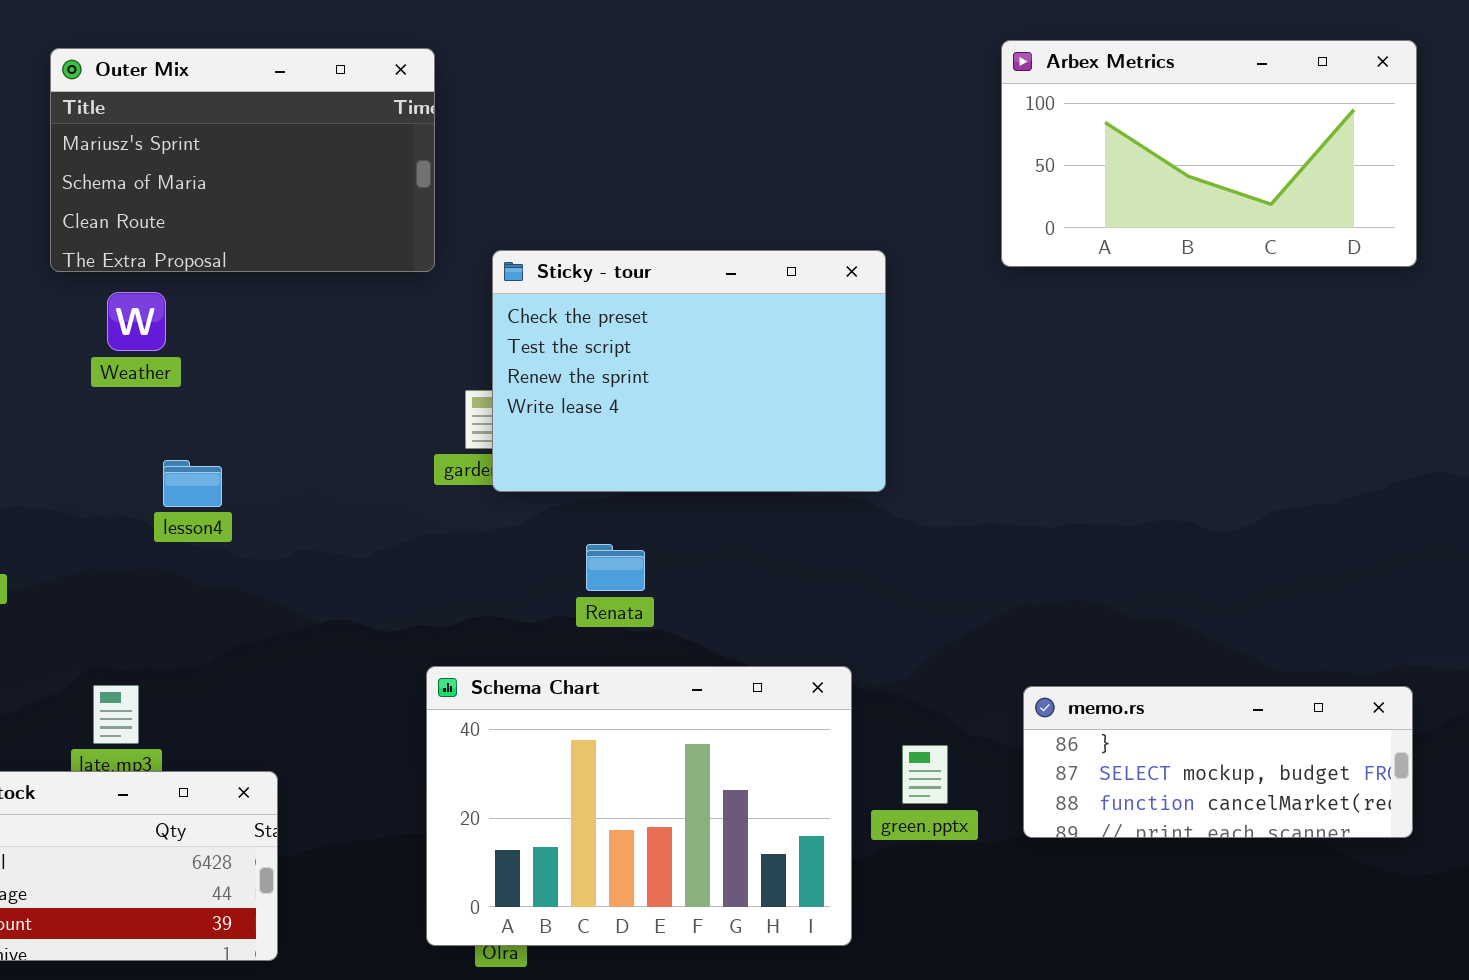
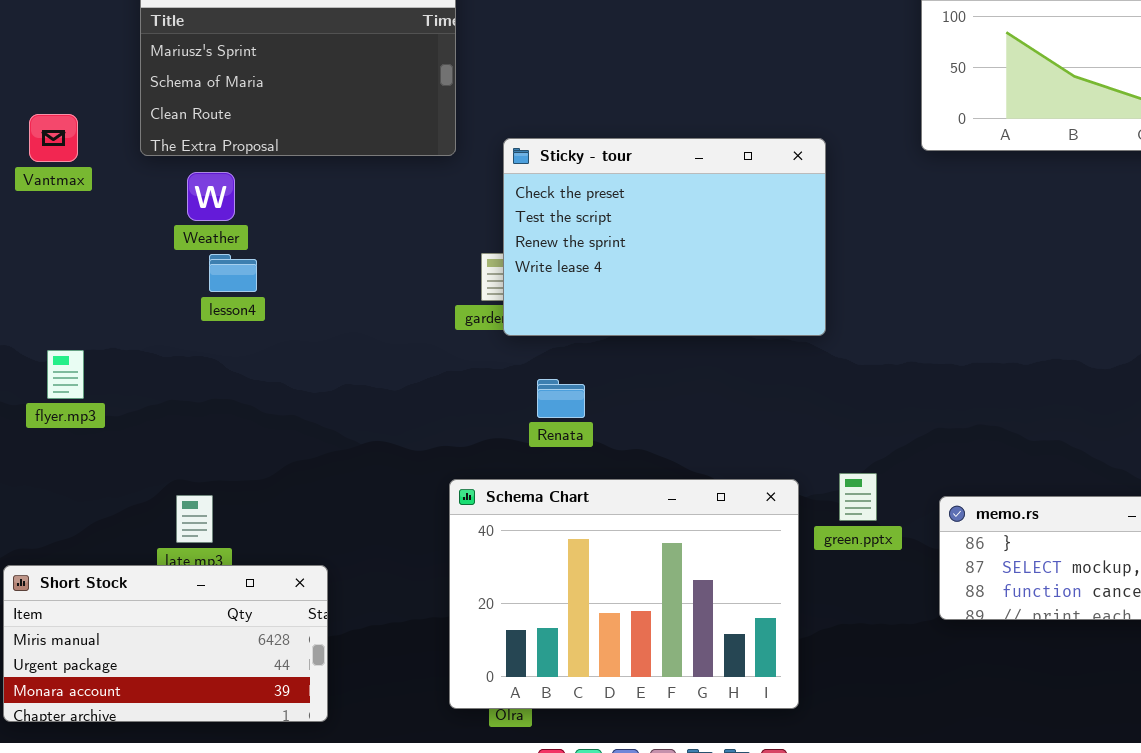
lesson4: [163,460,222,507] -> [209,254,257,292], moved
Renata: [586,544,645,591] -> [537,379,585,418], moved
green.pptx: [902,745,948,804] -> [839,473,877,521], moved

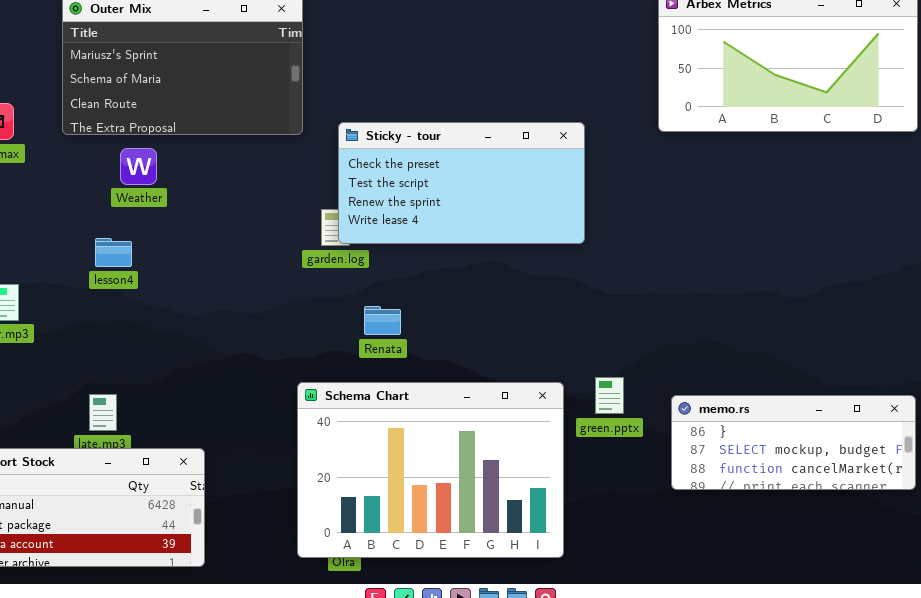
Sticky - tour: [503,138,826,336] -> [338,122,585,244], resized
Weather: [187,172,235,221] -> [120,148,157,185], moved
lesson4: [209,254,257,292] -> [95,238,132,267], moved

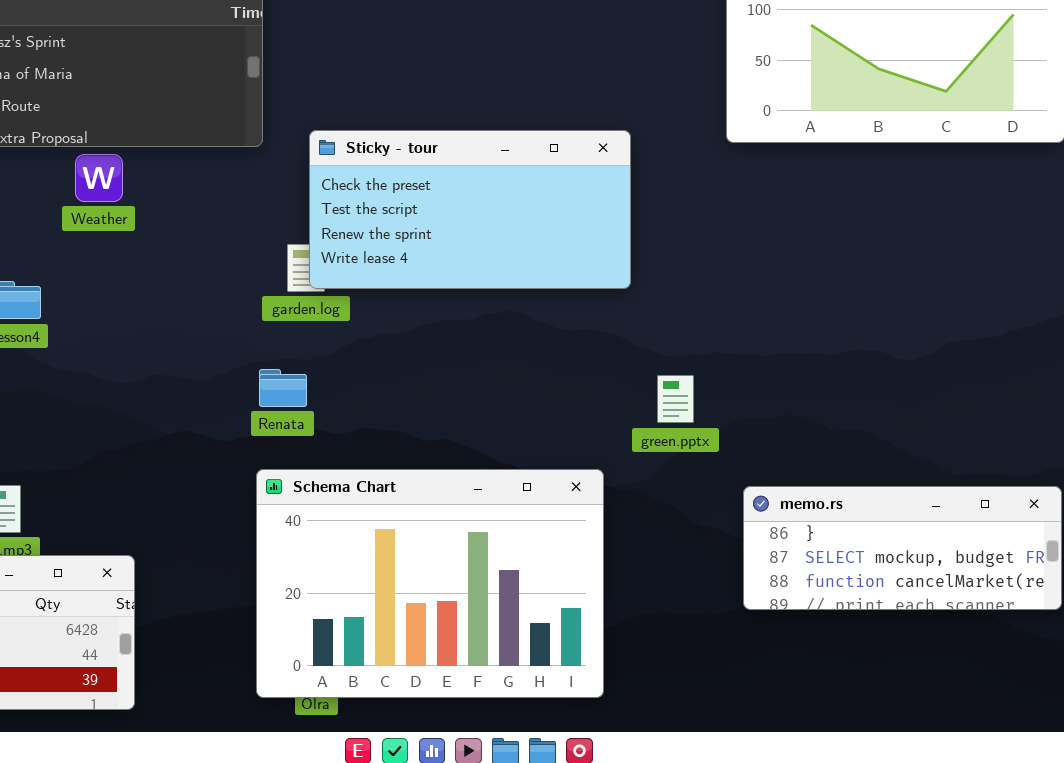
Weather: [120,148,157,185] -> [75,154,123,202], moved
Renata: [364,306,401,335] -> [259,369,307,407], moved
green.pptx: [595,377,624,414] -> [657,375,694,423], moved

